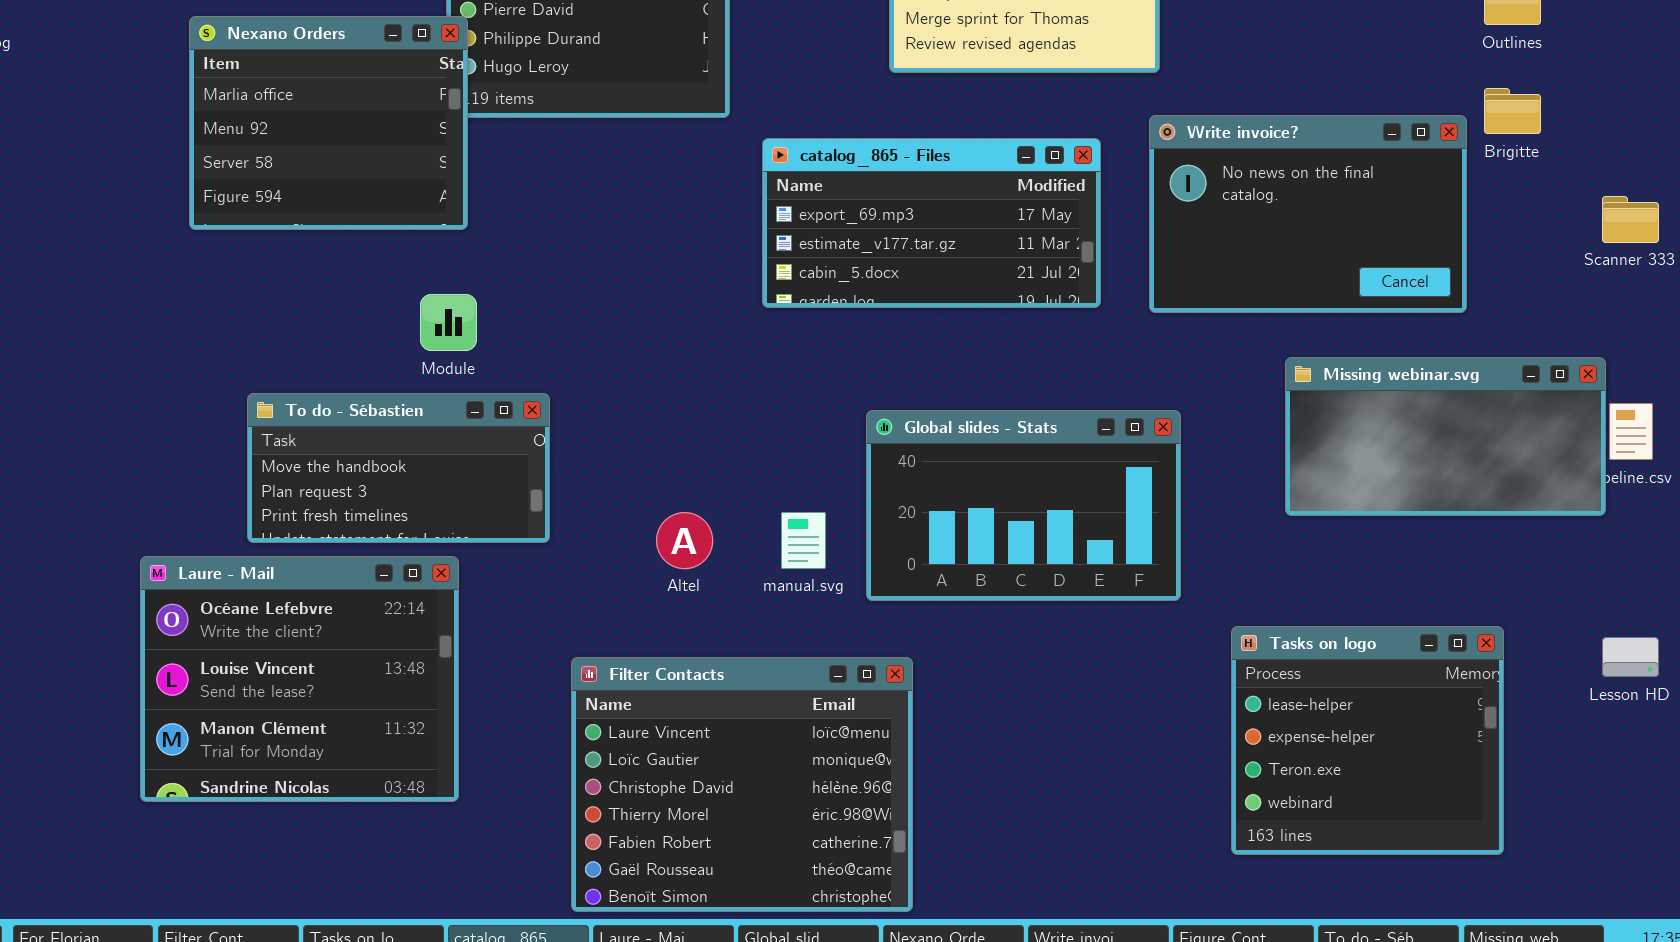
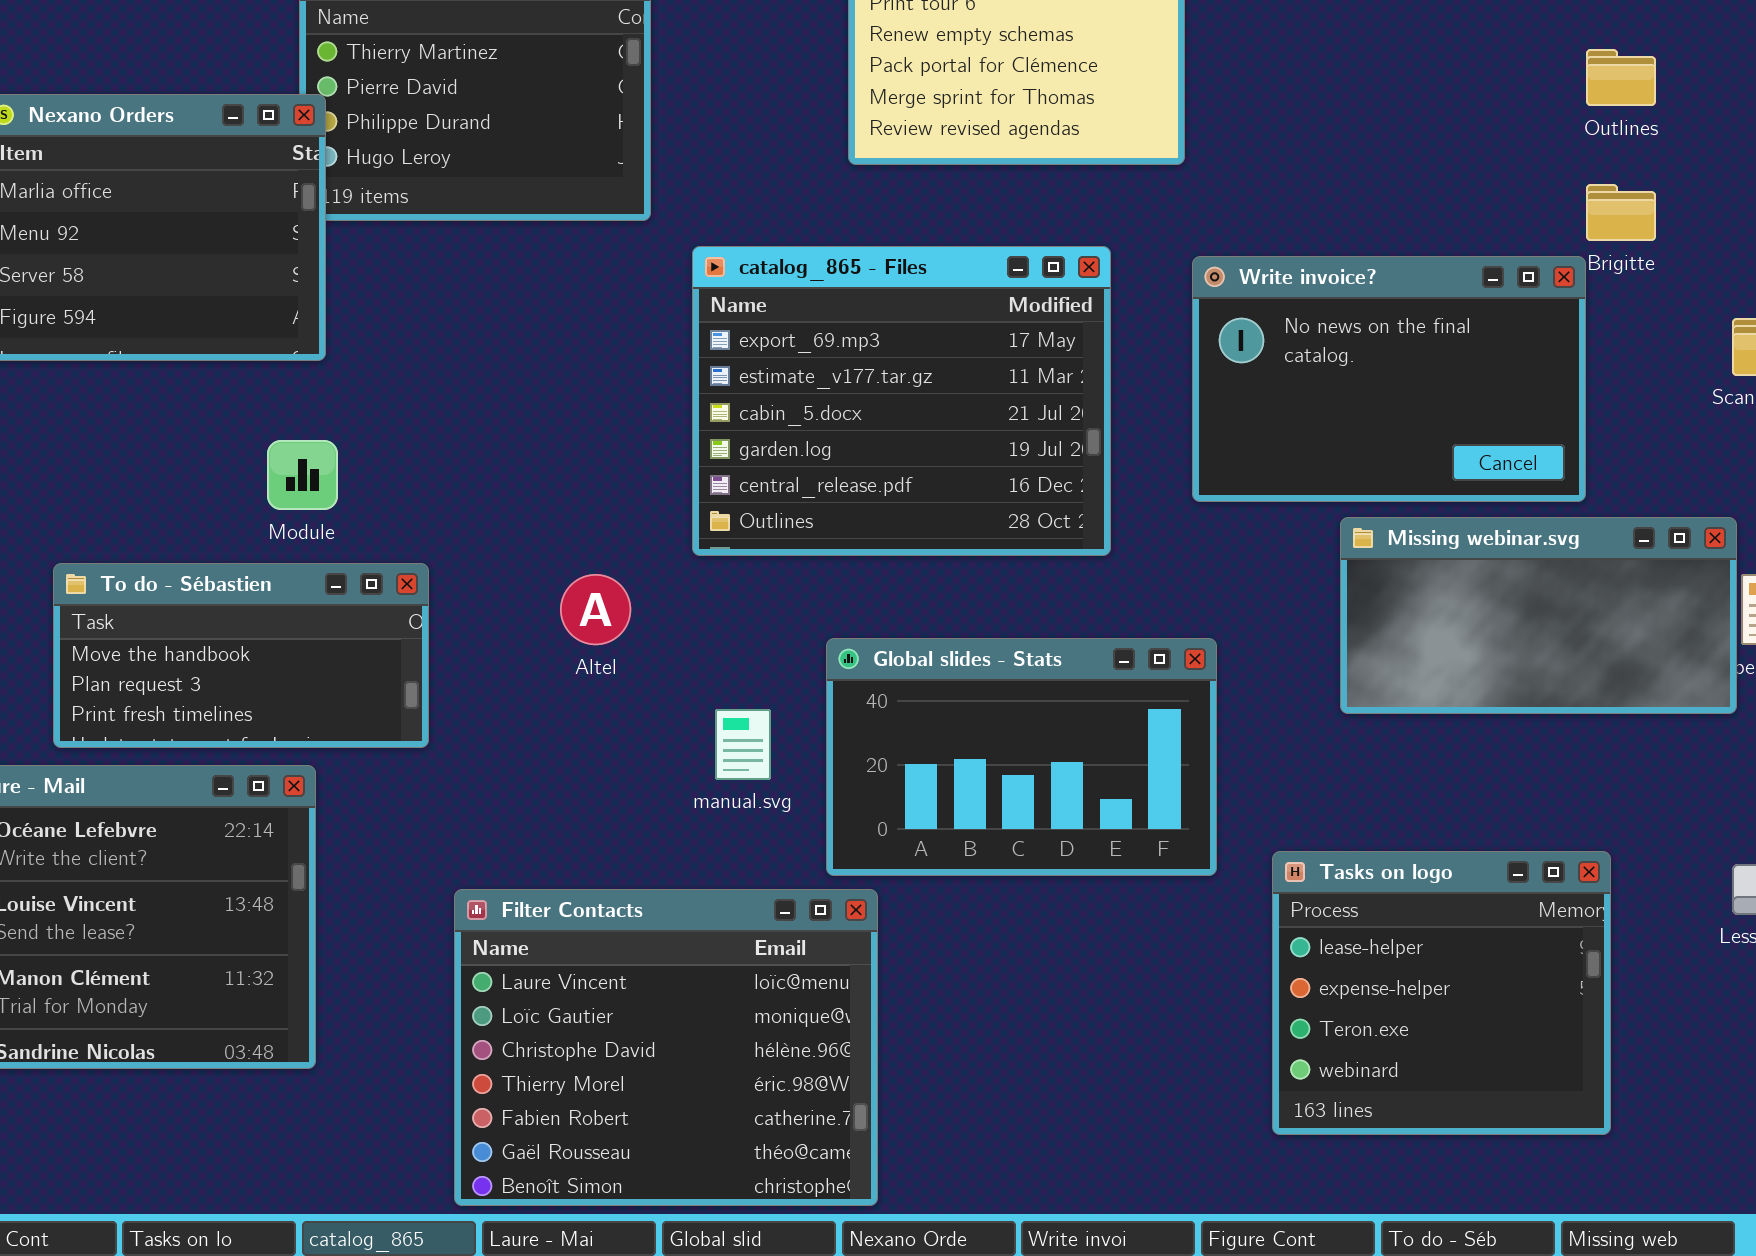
Write invoice?: [1149,115,1467,313] -> [1192,256,1586,502], moved
catalog_865 - Files: [762,138,1101,308] -> [692,246,1111,556], resized
Global slides - Stats: [866,410,1181,601] -> [826,638,1217,876], moved
Altel: [656,512,713,569] -> [560,574,631,645], moved

